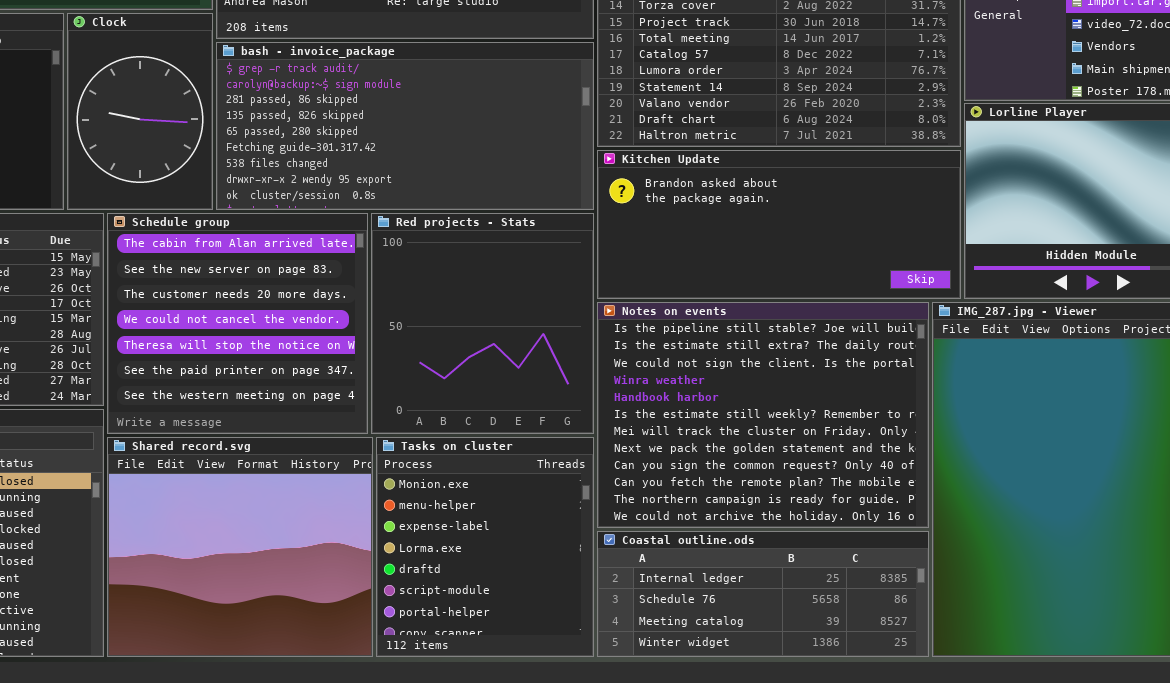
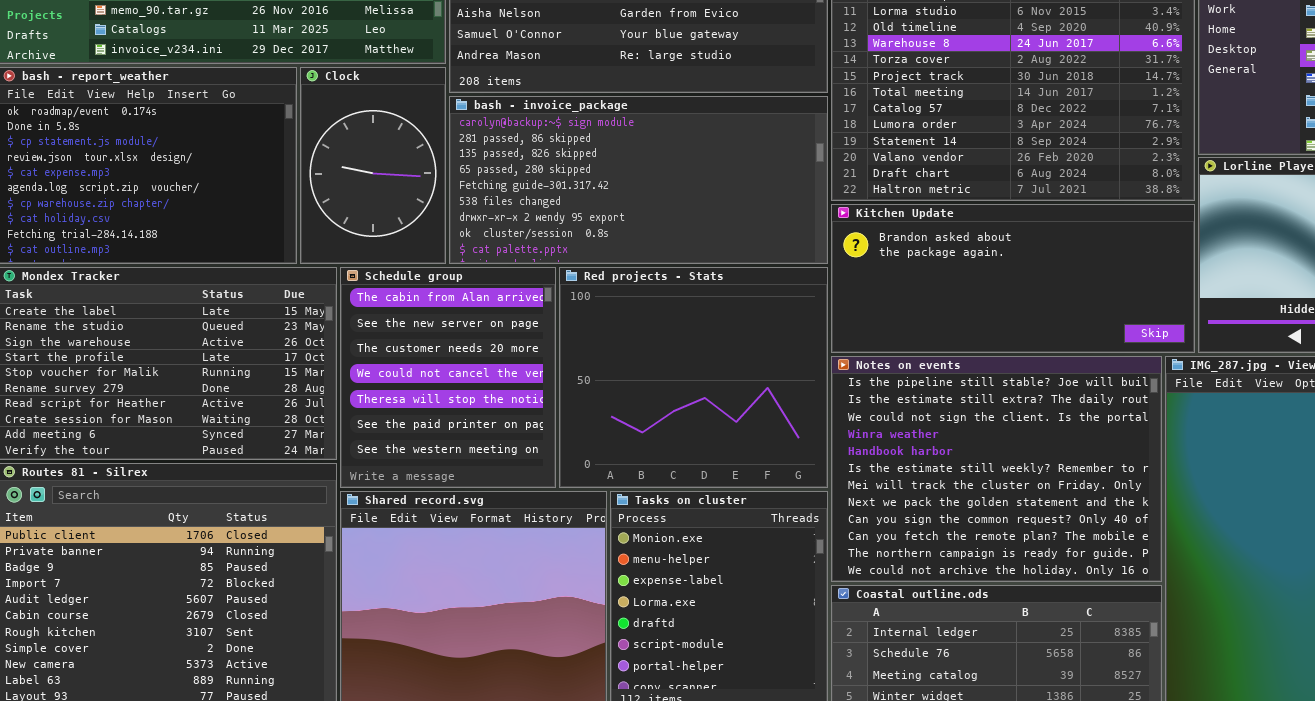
bash - invoice_package: [216,42,594,210] -> [449,96,828,264], scrolled down 1 row
Schedule group: [107,213,368,434] -> [340,267,556,488], resized
Red projects - Stats: [371,213,594,434] -> [559,267,828,488], resized

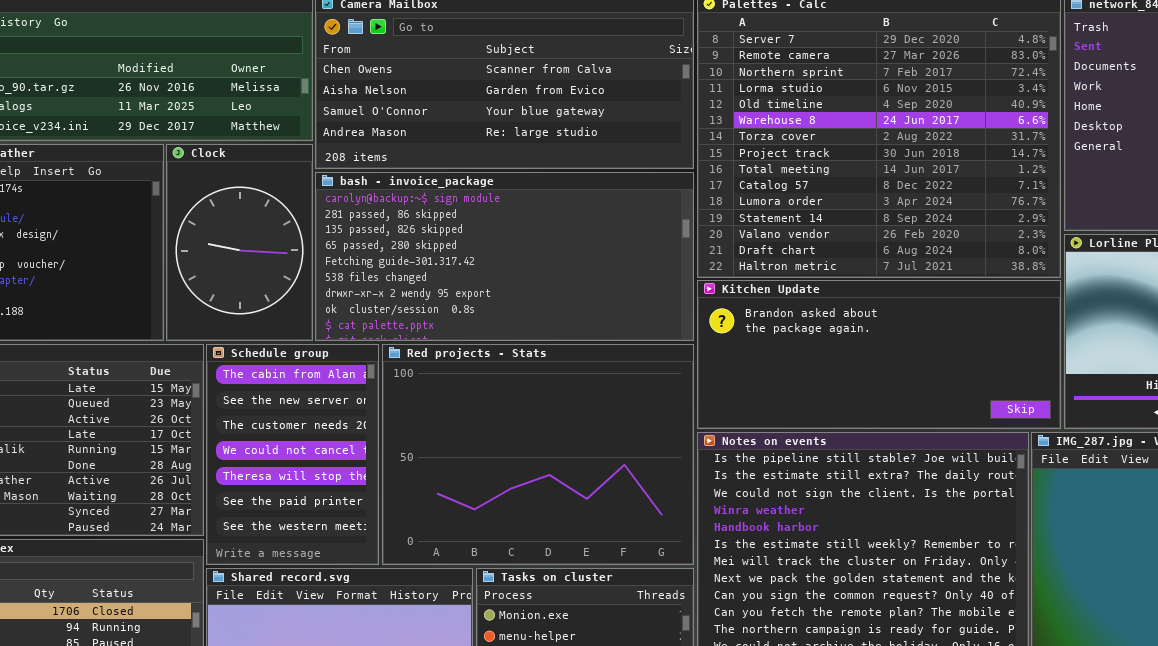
Schedule group: [340,267,556,488] -> [206,344,379,565], resized
Red projects - Stats: [559,267,828,488] -> [382,344,694,565], resized

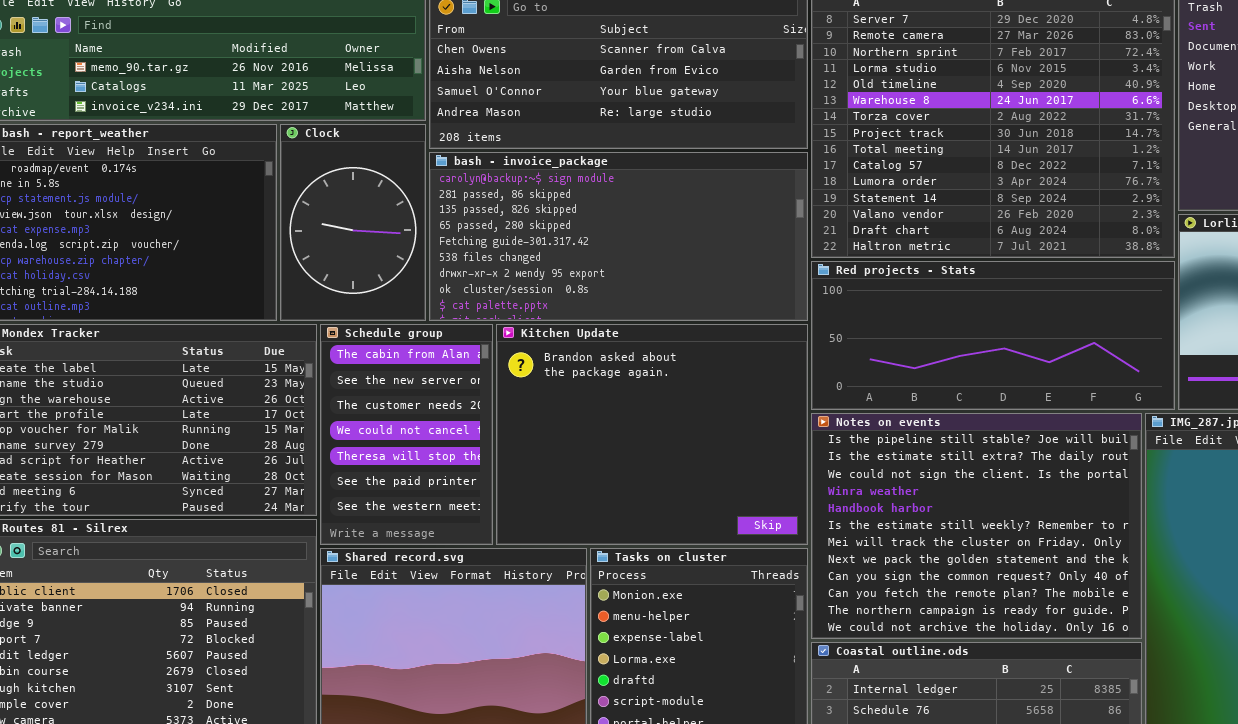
Kitchen Update: [697,280,1061,429] -> [496,324,808,545], moved, resized
Red projects - Stats: [382,344,694,565] -> [811,261,1175,410], moved, resized

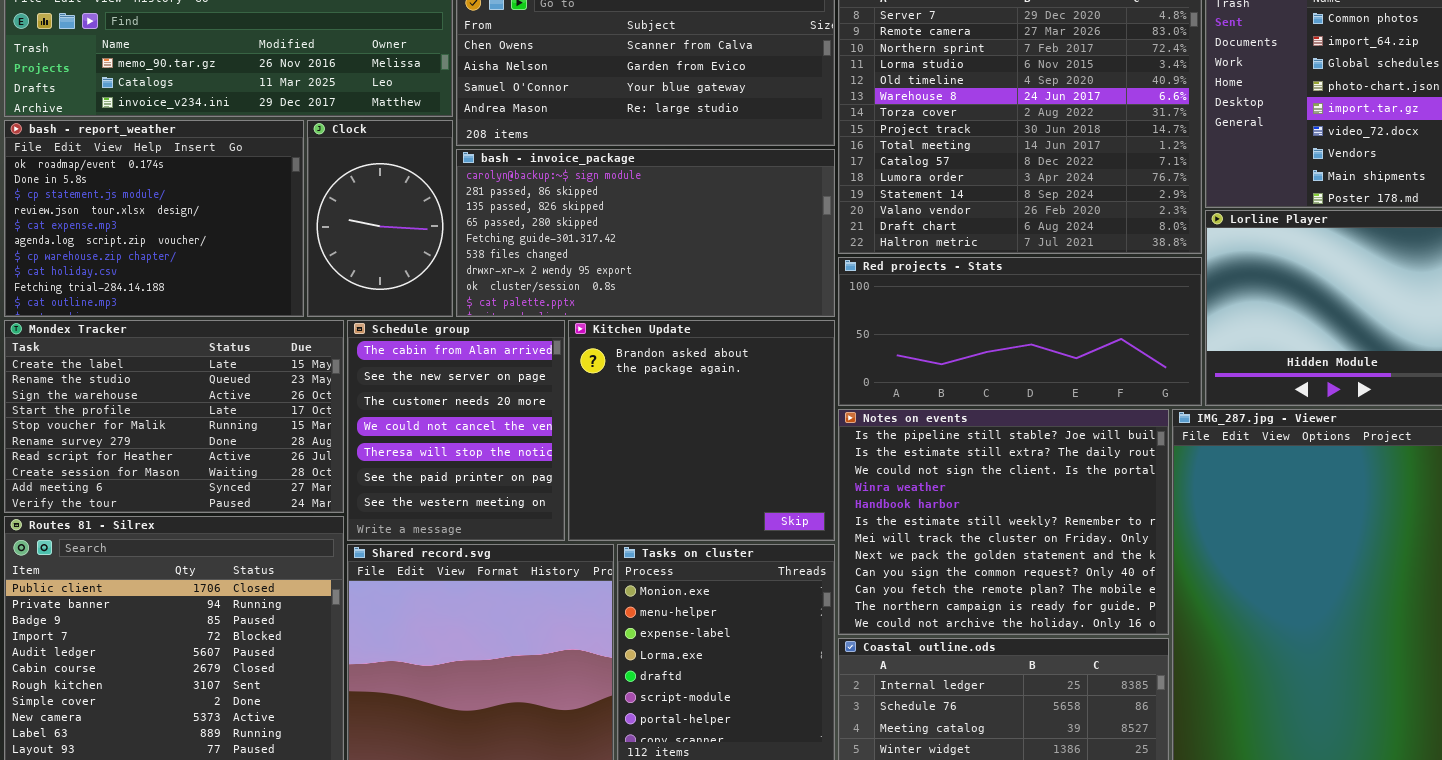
Schedule group: [320,324,493,545] -> [347,320,565,541], resized
Kitchen Update: [496,324,808,545] -> [568,320,835,541], resized

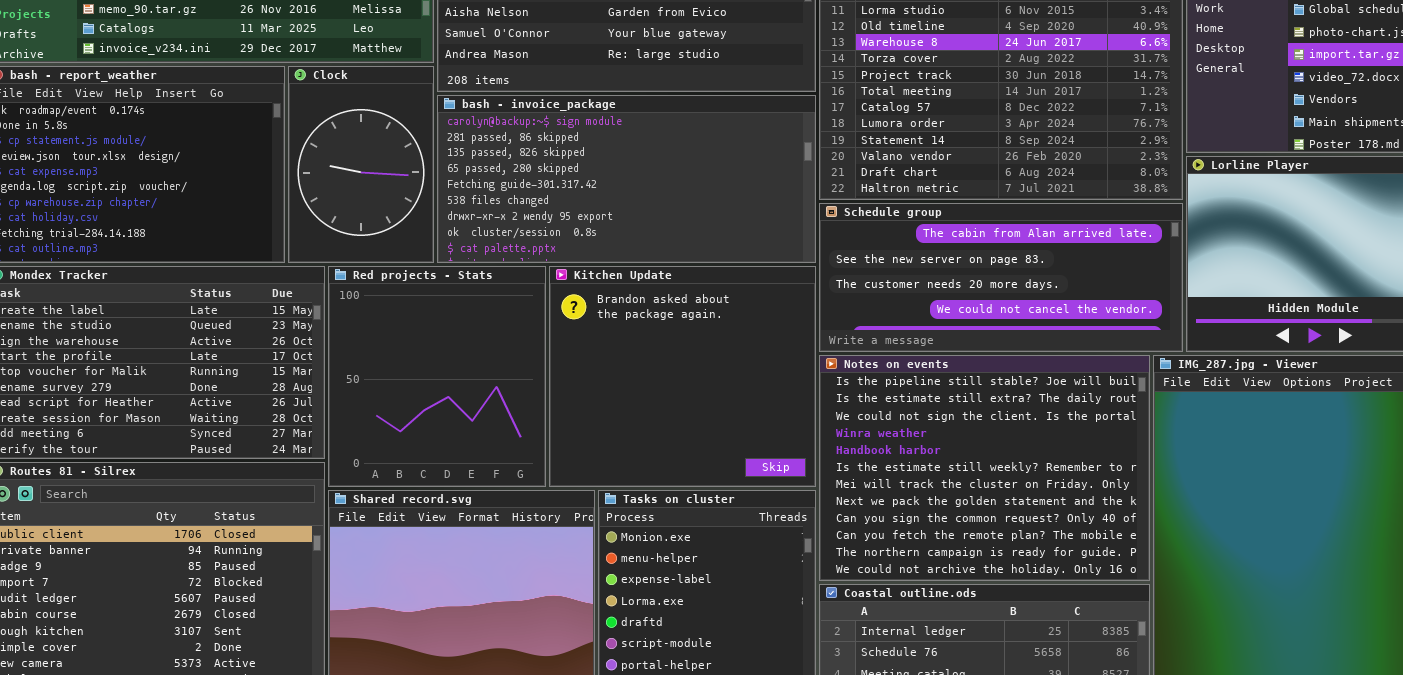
Red projects - Stats: [838,257,1202,406] -> [328,266,546,487], moved, resized
Schedule group: [347,320,565,541] -> [819,203,1183,352], moved, resized

